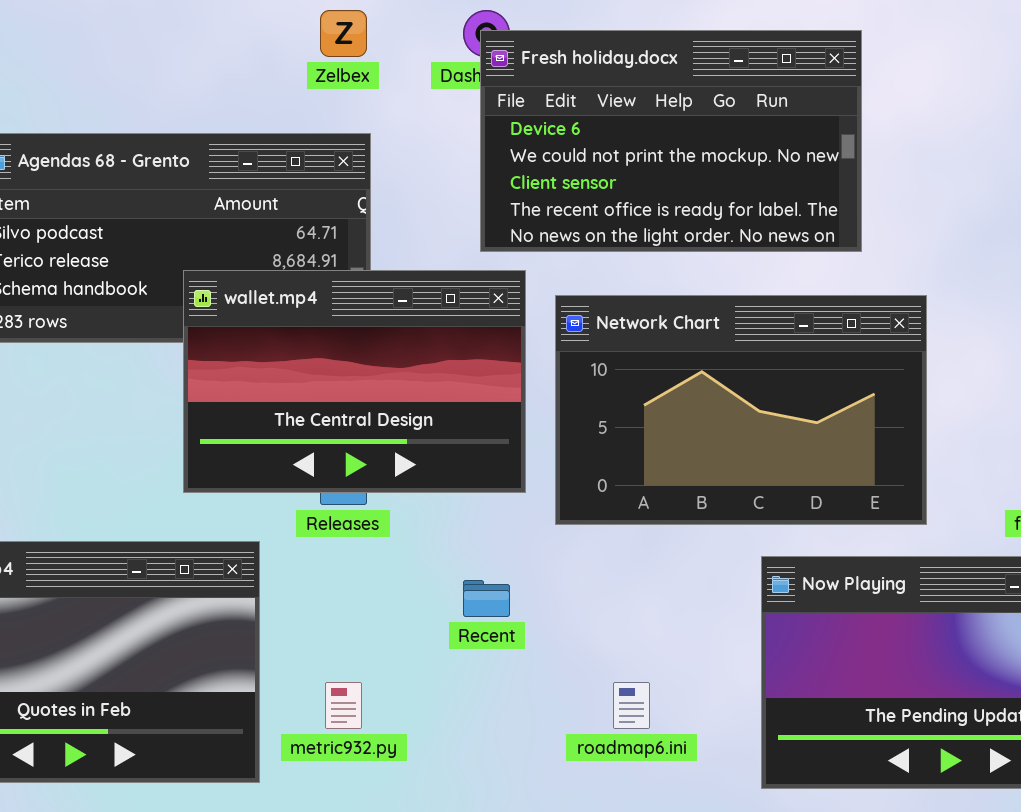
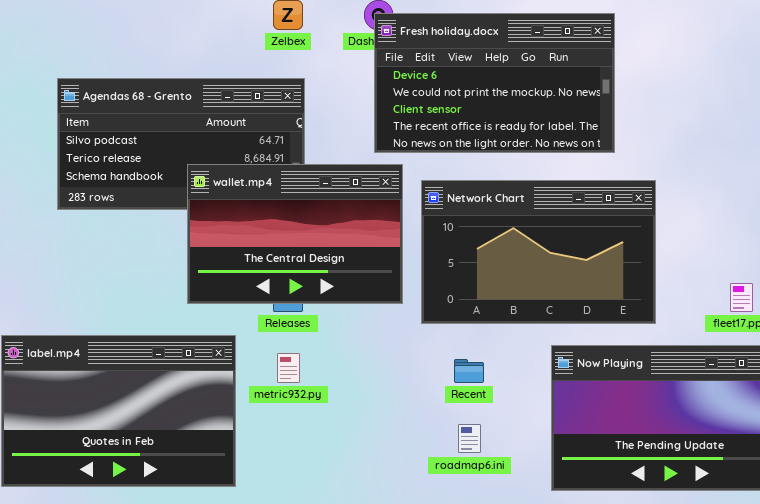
Recent: [463,580,510,617] -> [454,359,484,383], moved
metric932.py: [325,682,362,729] -> [277,353,300,383], moved

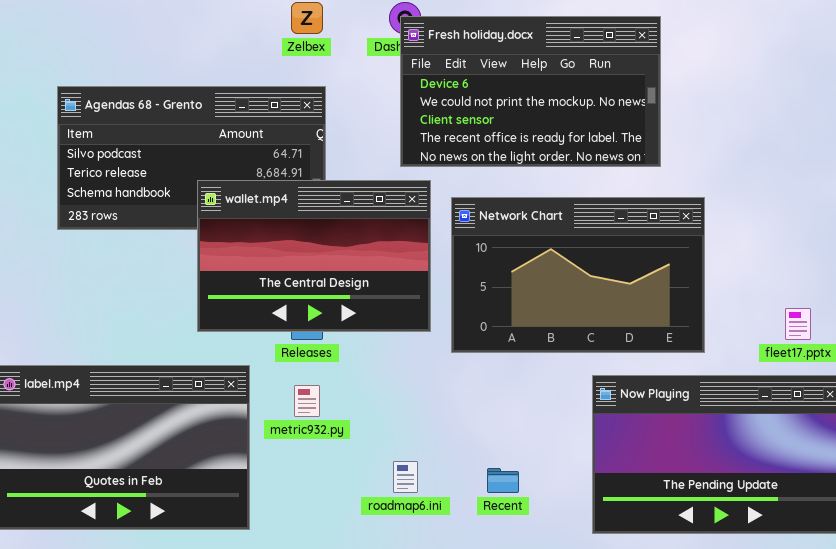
Recent: [454,359,484,383] -> [487,468,519,493], moved
roadmap6.ini: [458,424,481,453] -> [393,461,418,493], moved

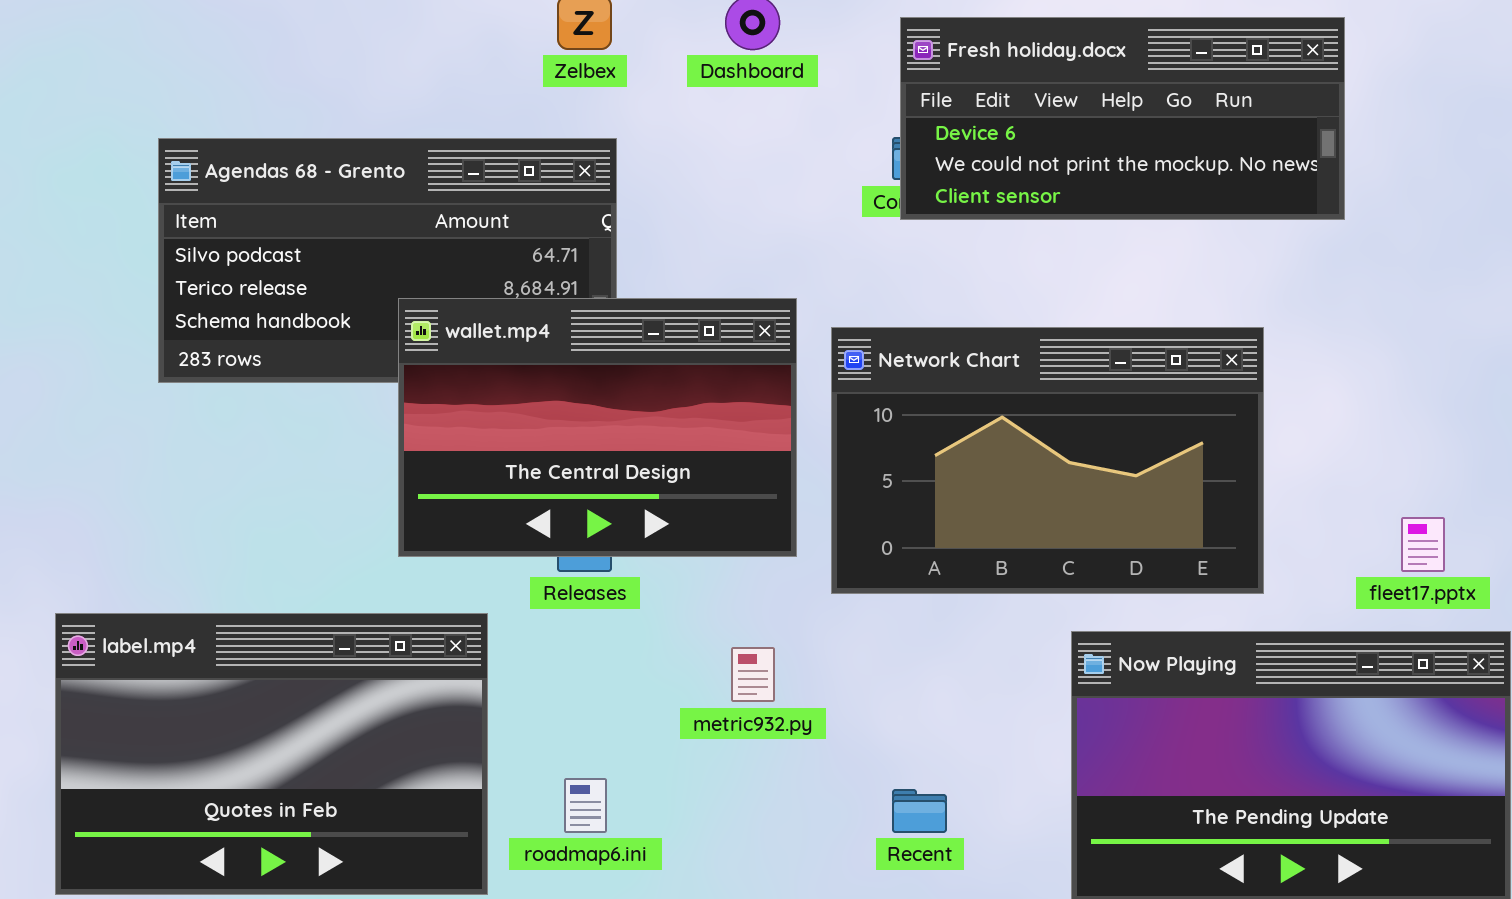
Fresh holiday.docx: [400,16,661,167] -> [900,17,1345,220], moved, resized
metric932.py: [294,385,320,417] -> [731,647,775,702], moved
roadmap6.ini: [393,461,418,493] -> [564,778,607,833], moved

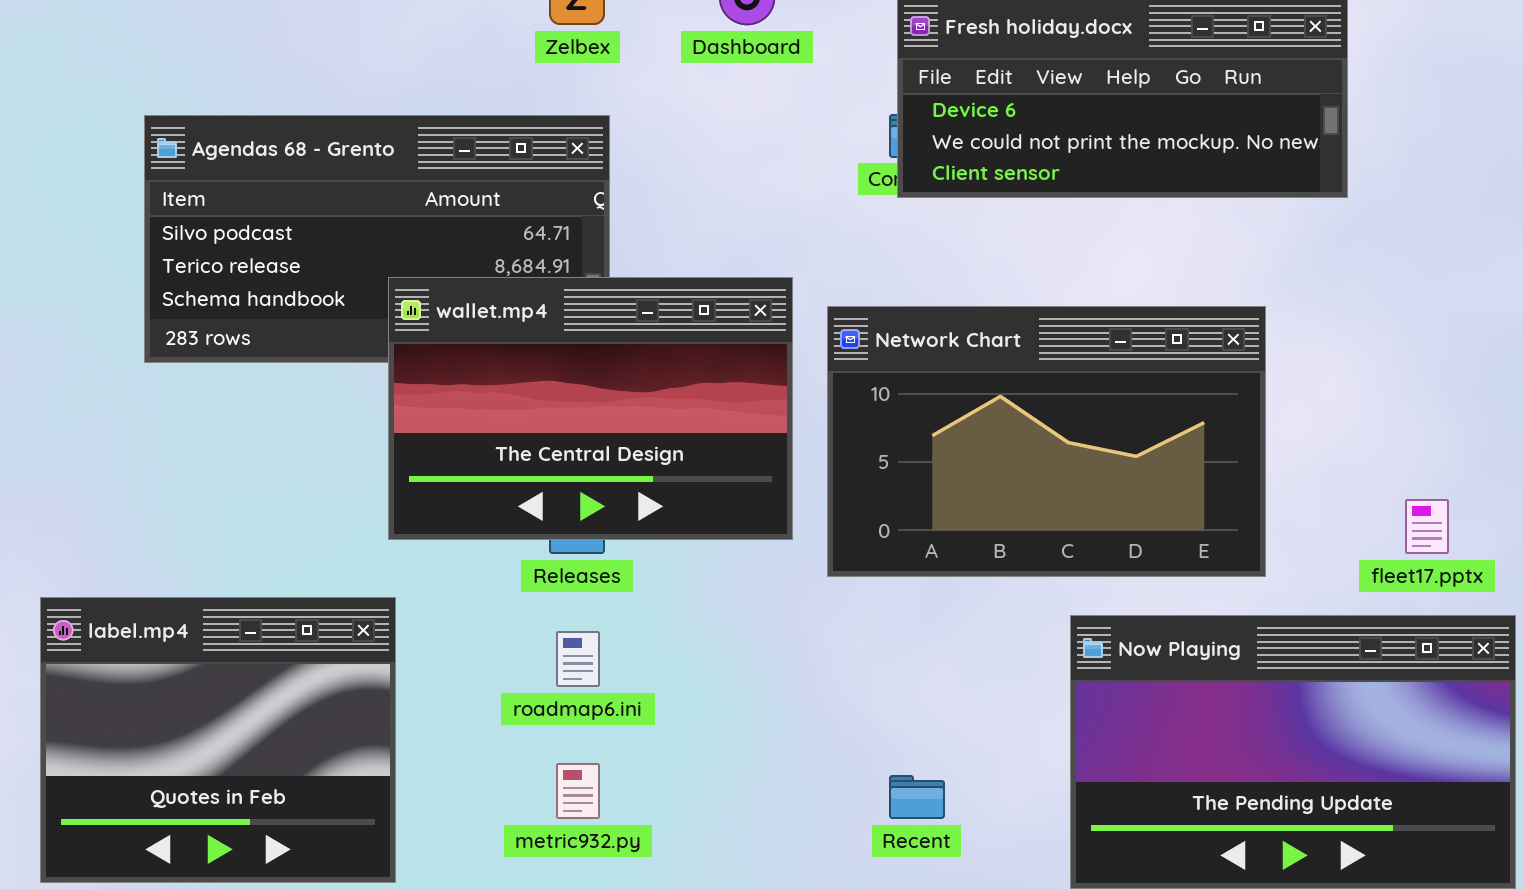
label.mp4: [55,613,488,895] -> [40,597,396,883], resized
metric932.py: [731,647,775,702] -> [556,763,600,819], moved
roadmap6.ini: [564,778,607,833] -> [556,631,600,687], moved

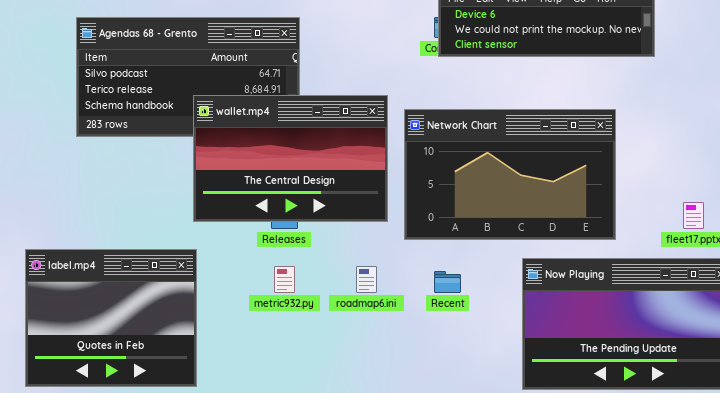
roadmap6.ini: [556,631,600,687] -> [356,266,377,293], moved
metric932.py: [556,763,600,819] -> [274,266,295,293], moved
Recent: [889,775,945,819] -> [434,271,461,293], moved

